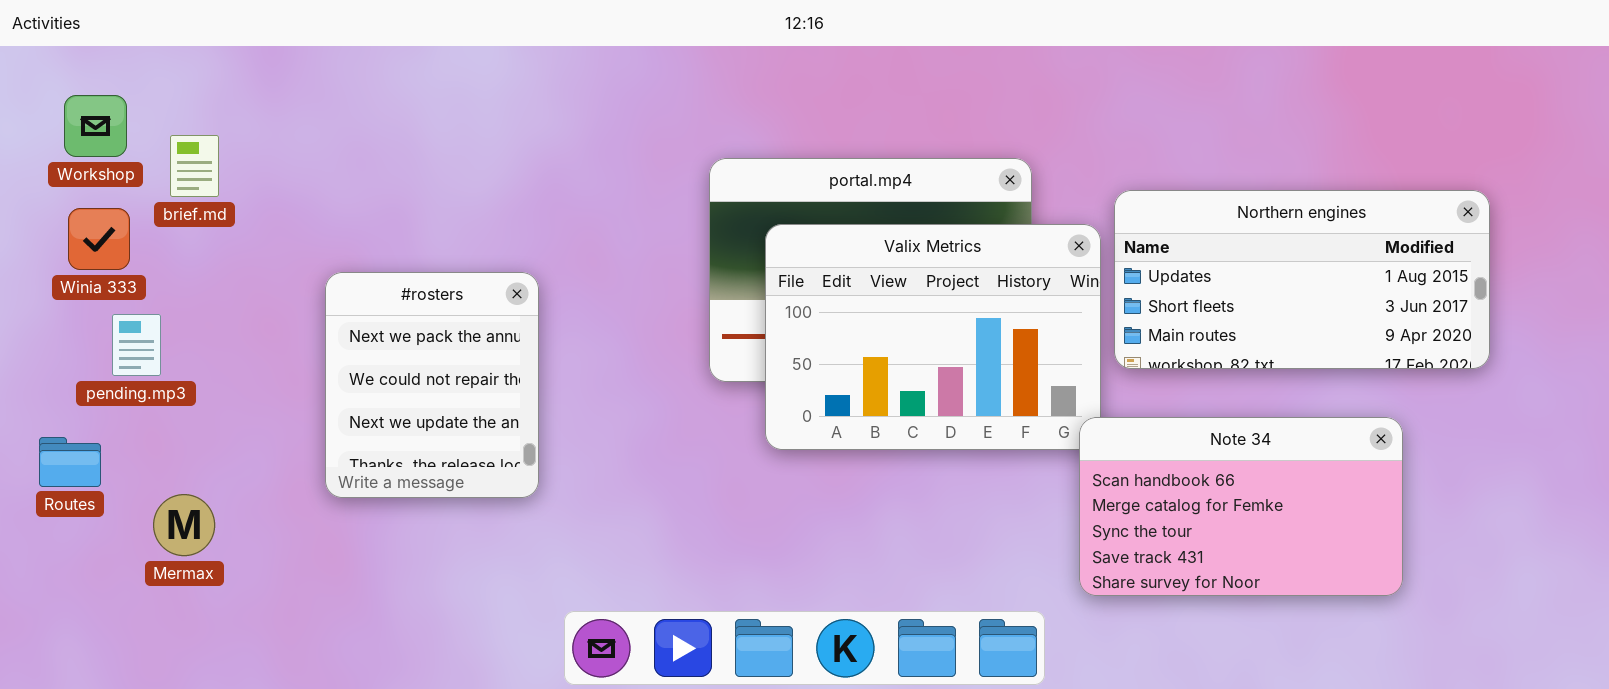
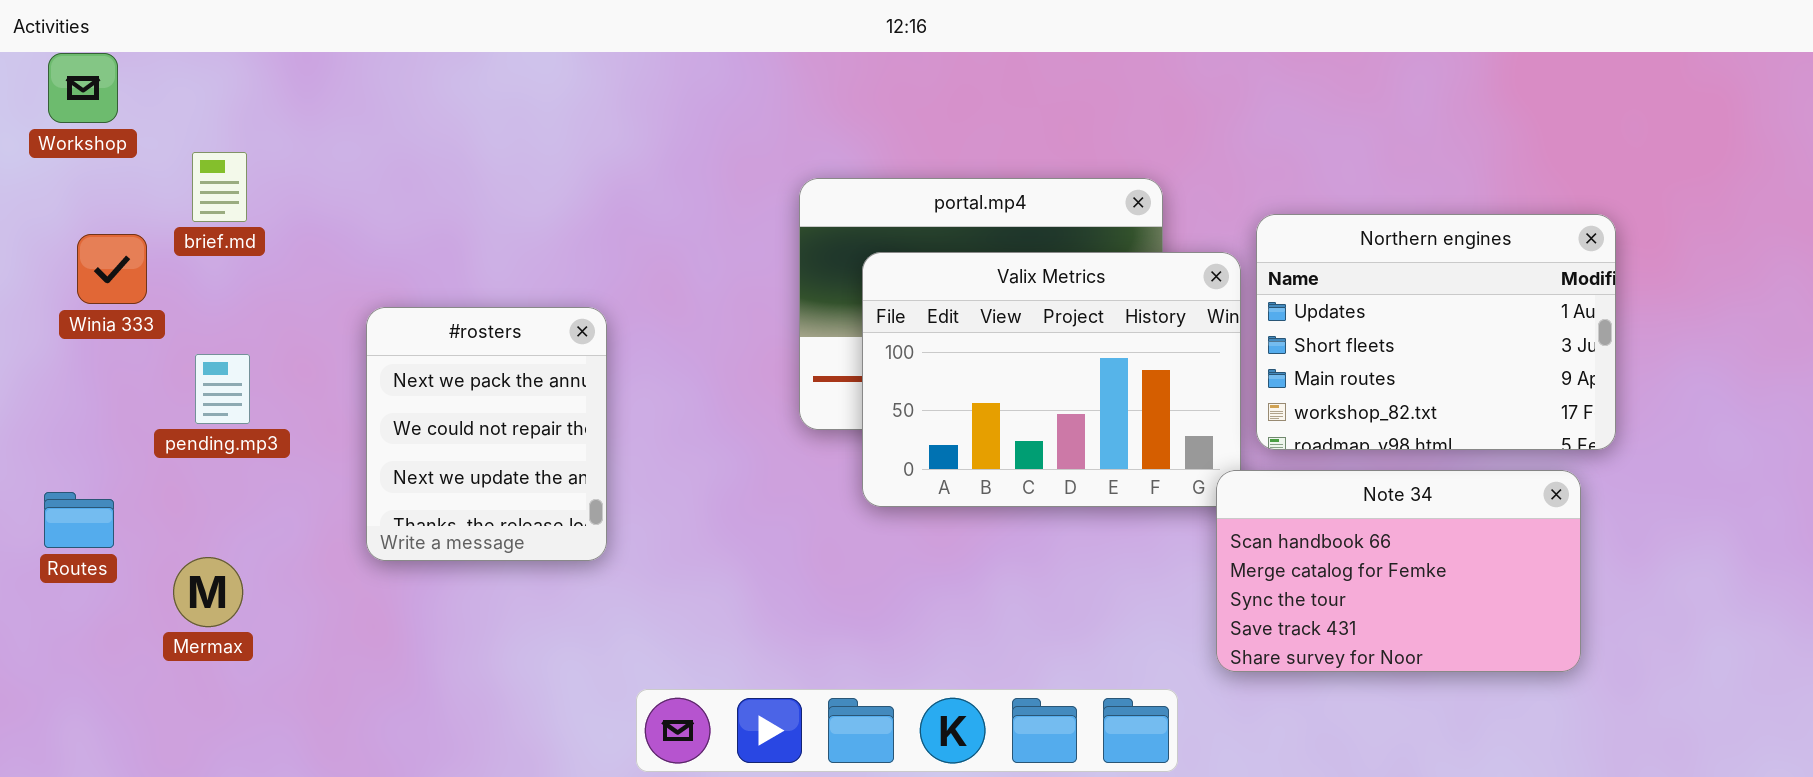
Workshop: [64,95,127,157] -> [48,53,118,123], moved
Northern engines: [1114,190,1490,369] -> [1256,214,1616,450], resized
pending.mp3: [112,314,161,376] -> [195,354,250,424], moved

